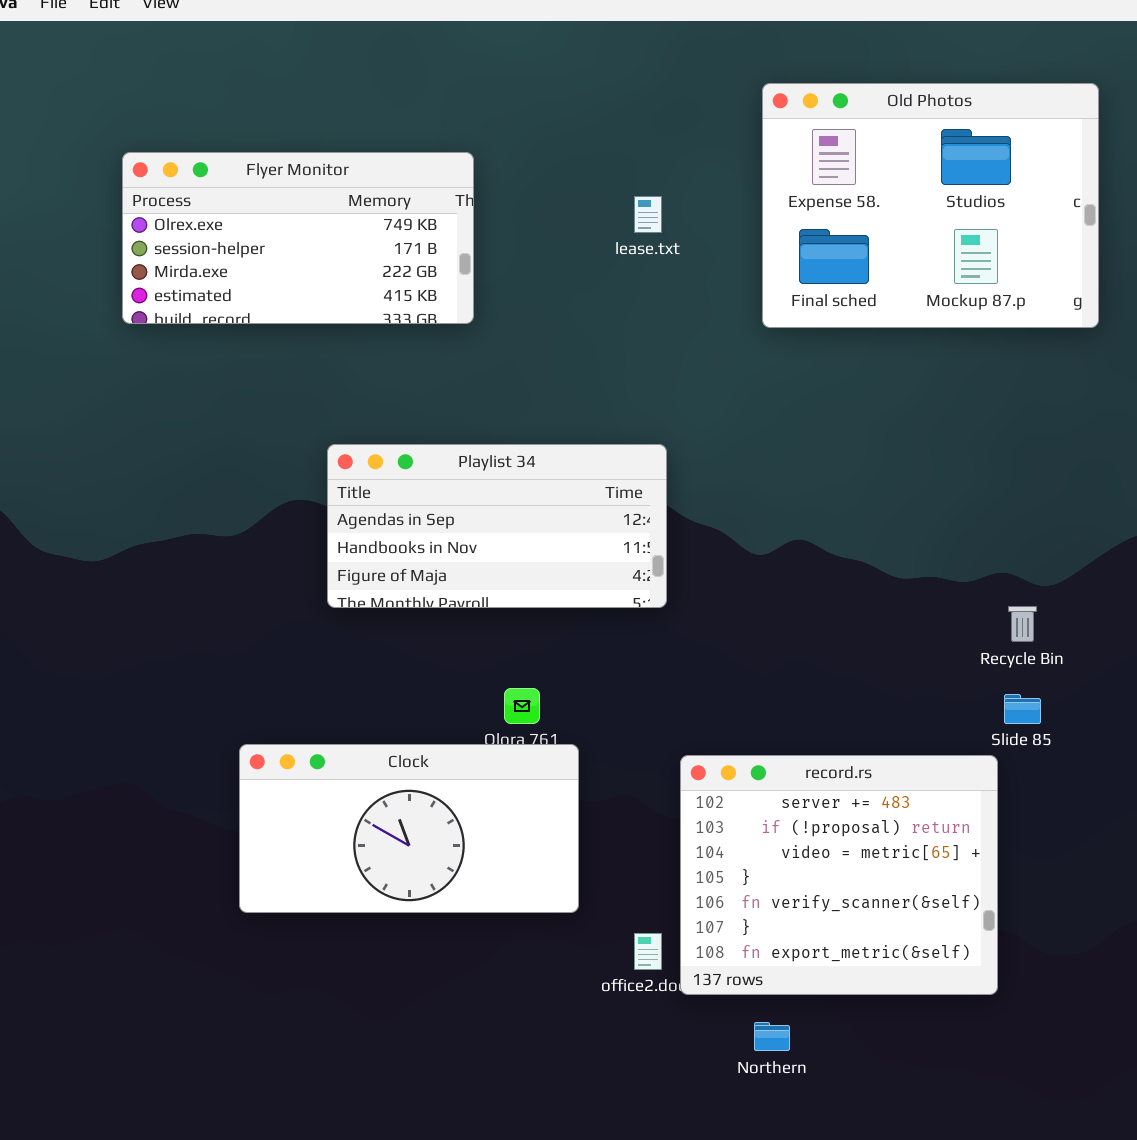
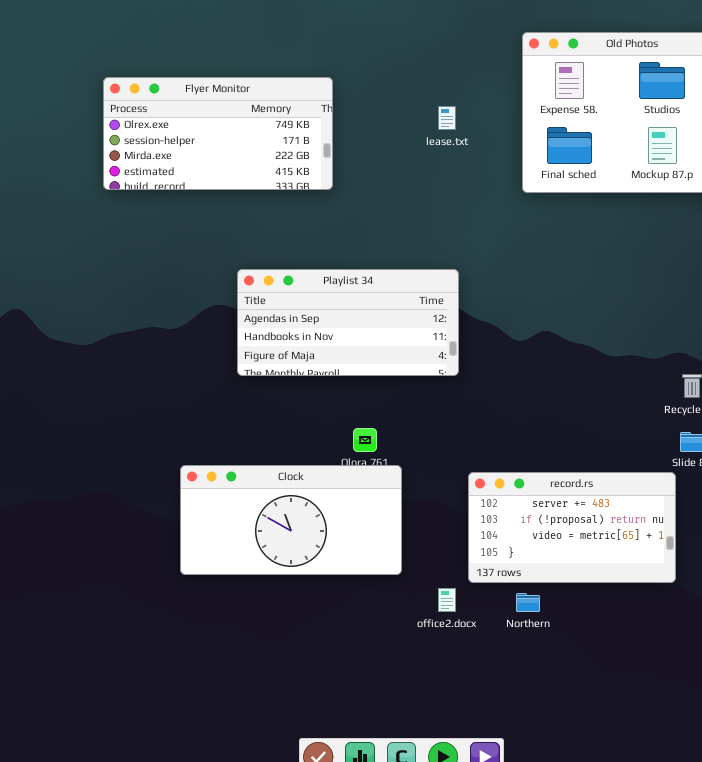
record.rs: [680,755,998,995] -> [468,472,676,583], resized
Northern: [754,1022,790,1051] -> [516,593,540,612], moved

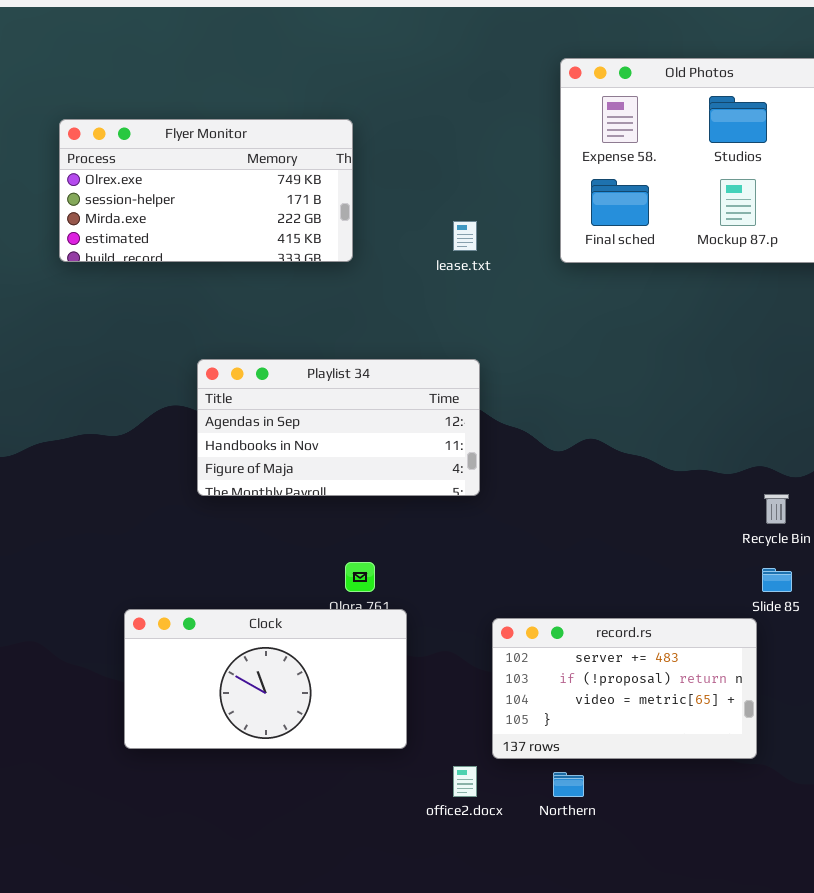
Flyer Monitor: [103,77,333,190] -> [59,119,353,262], moved
lease.txt: [438,106,456,130] -> [453,221,477,251], moved

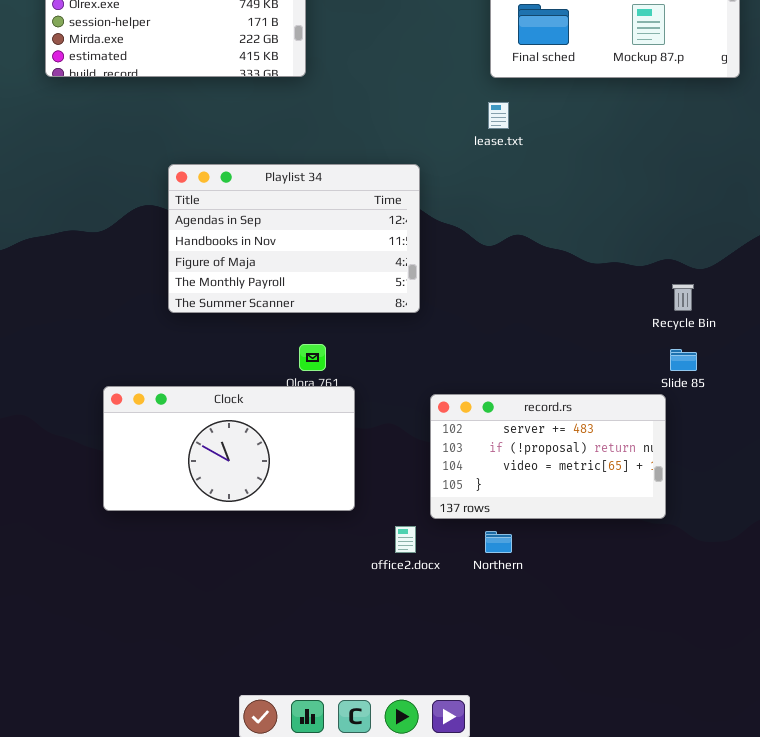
lease.txt: [453,221,477,251] -> [488,102,509,129], moved
Playlist 34: [197,359,480,496] -> [168,164,420,313], resized

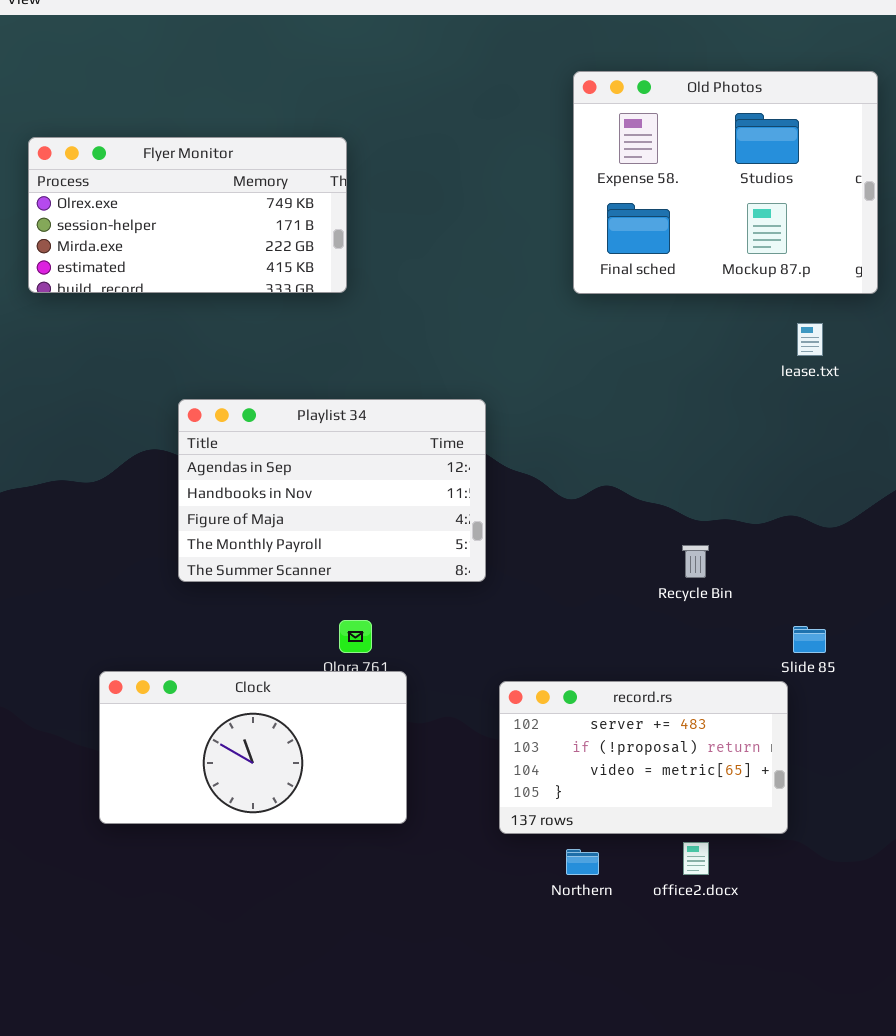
lease.txt: [488,102,509,129] -> [797,323,823,356], moved
Recycle Bin: [672,284,694,311] -> [682,545,709,578], moved
office2.docx: [395,526,416,553] -> [683,842,709,875], moved

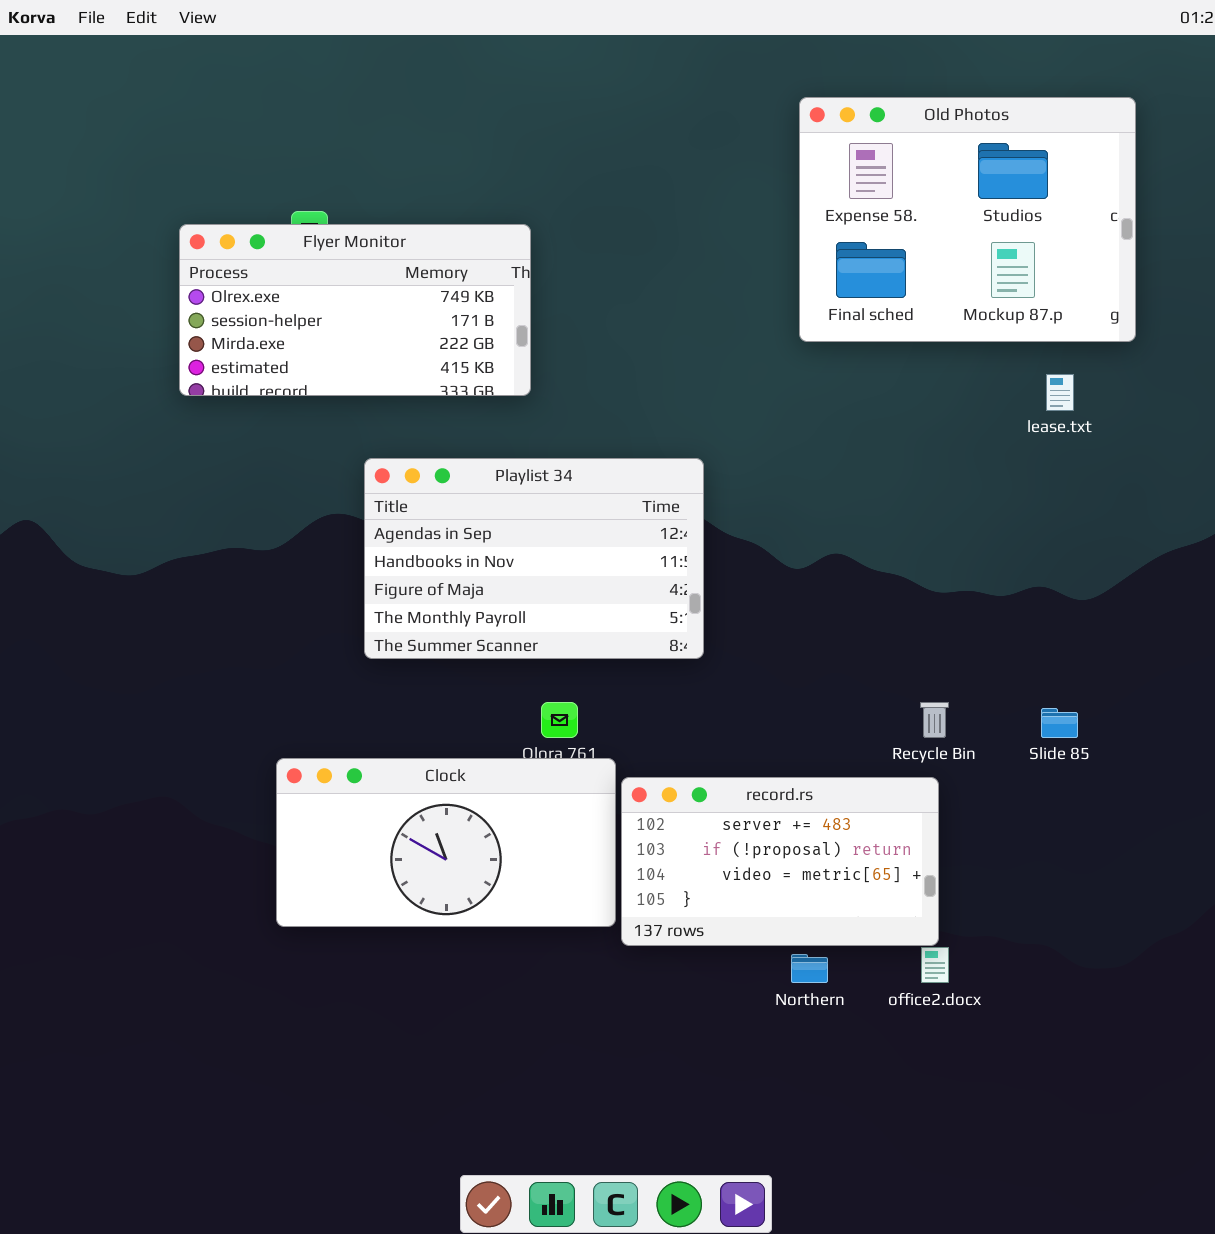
Flyer Monitor: [28,137,347,293] -> [179,224,531,396], moved
Recycle Bin: [682,545,709,578] -> [920,702,949,738], moved
record.rs: [499,681,788,834] -> [621,777,939,946], moved

